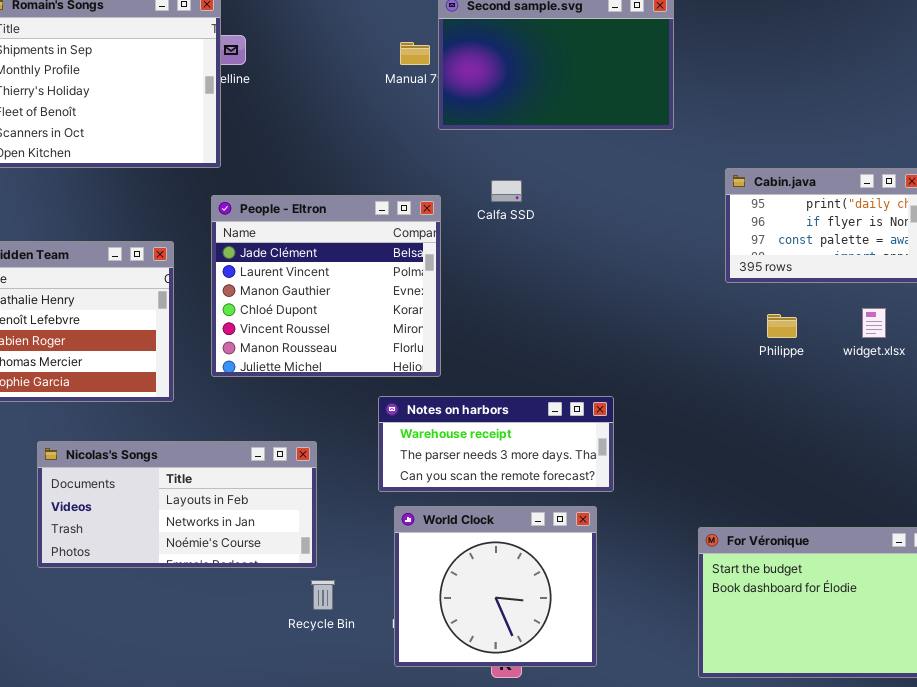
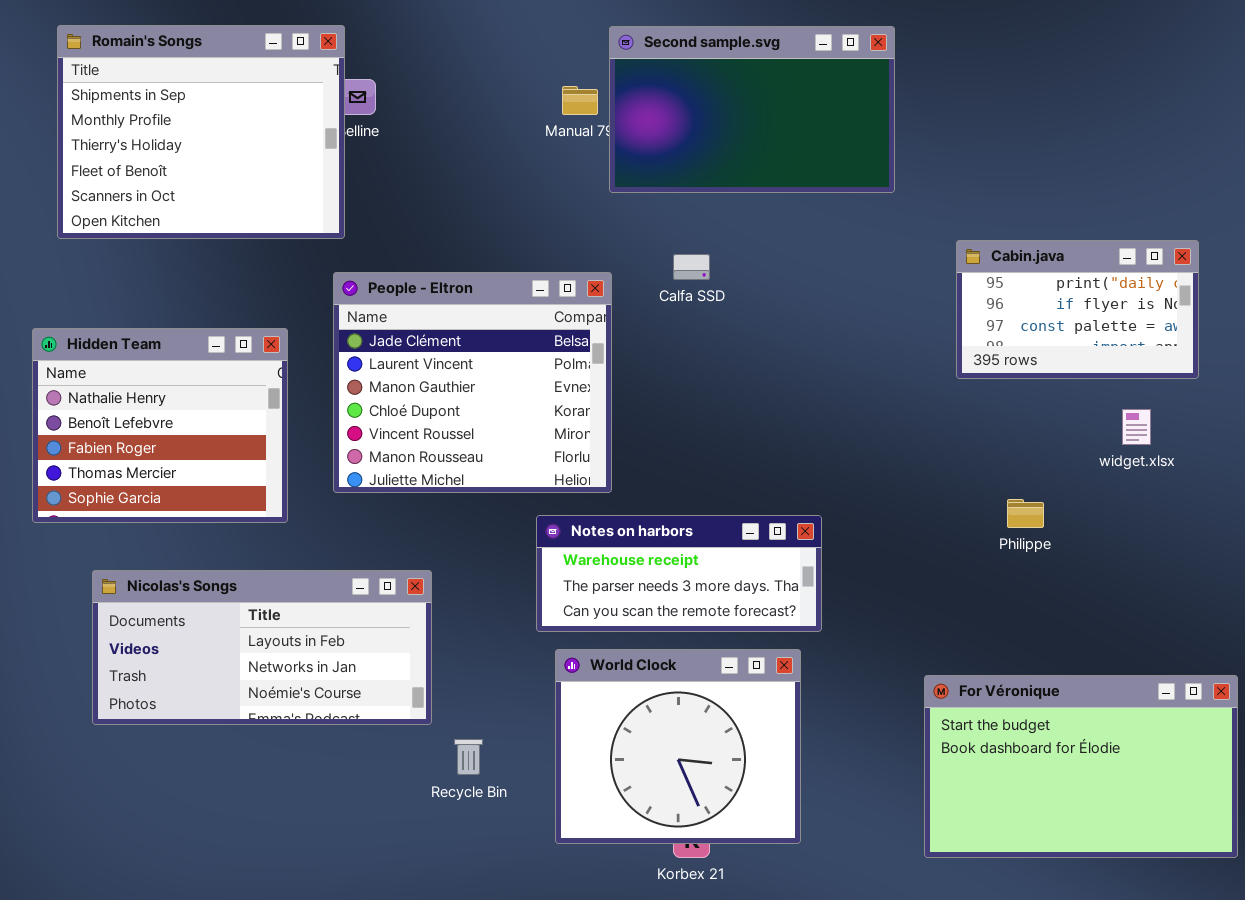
Philippe: [767,314,797,338] -> [1007,499,1044,528], moved
Nicolas's Songs: [37,441,317,568] -> [92,570,432,725], moved

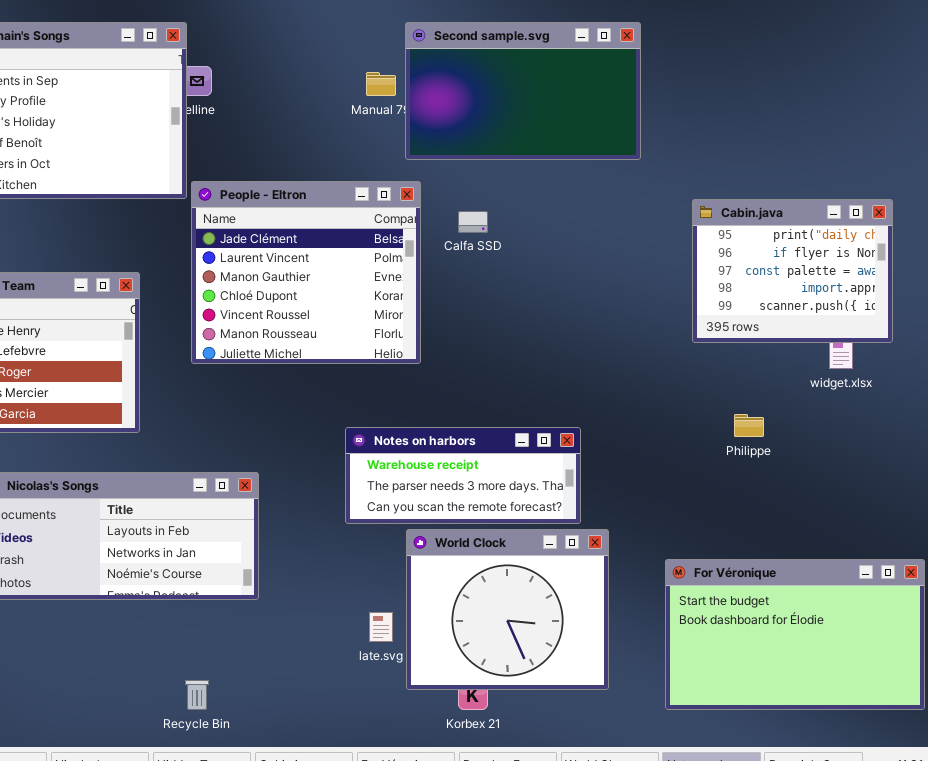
Cabin.java: [956,240,1199,379] -> [692,199,893,343], resized
People - Eltron: [333,272,612,493] -> [191,181,421,364], moved
World Clock: [555,649,801,844] -> [406,529,609,690], moved
Recycle Bin: [454,739,483,775] -> [185,680,209,710], moved

